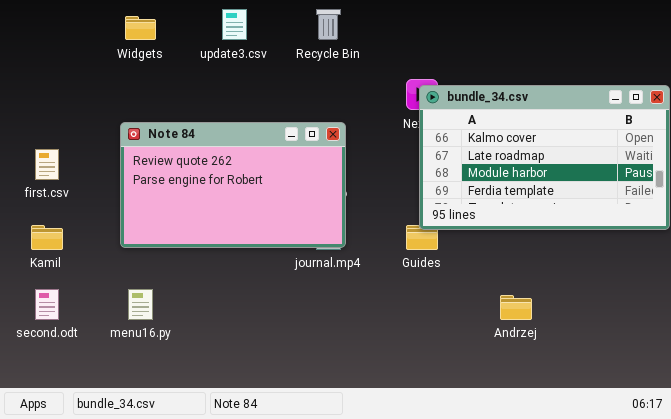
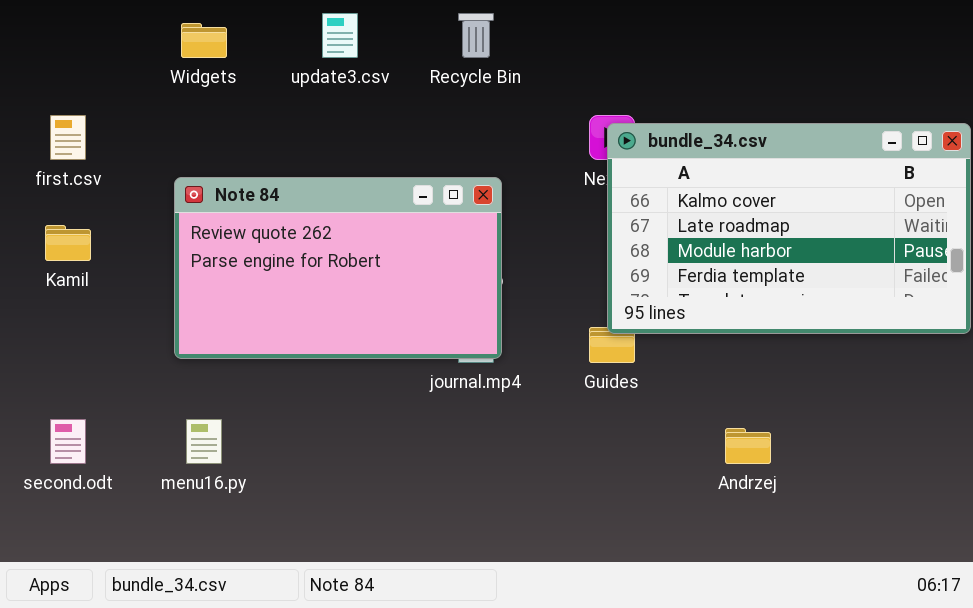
first.csv: [35,149,59,180] -> [50,115,86,160], moved
Kamil: [31,225,63,250] -> [45,225,91,261], moved

